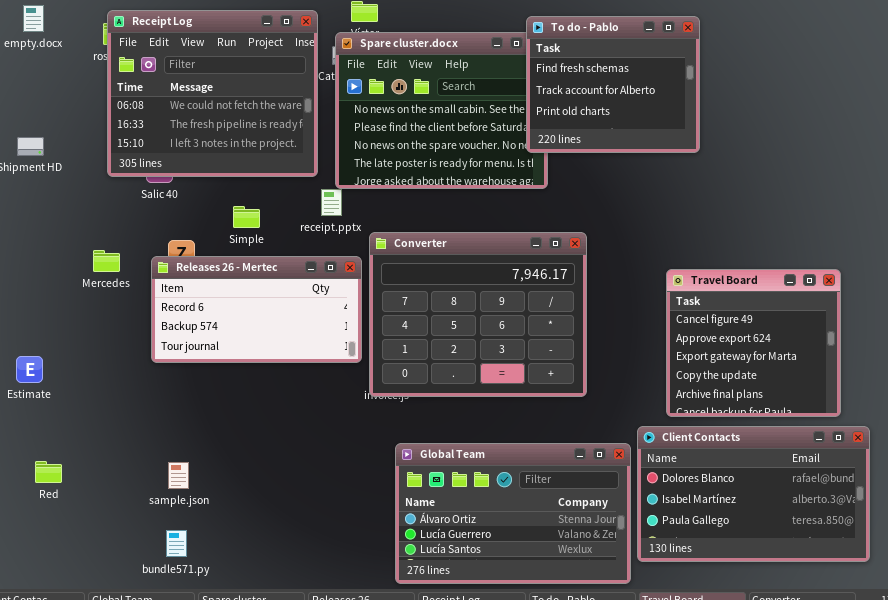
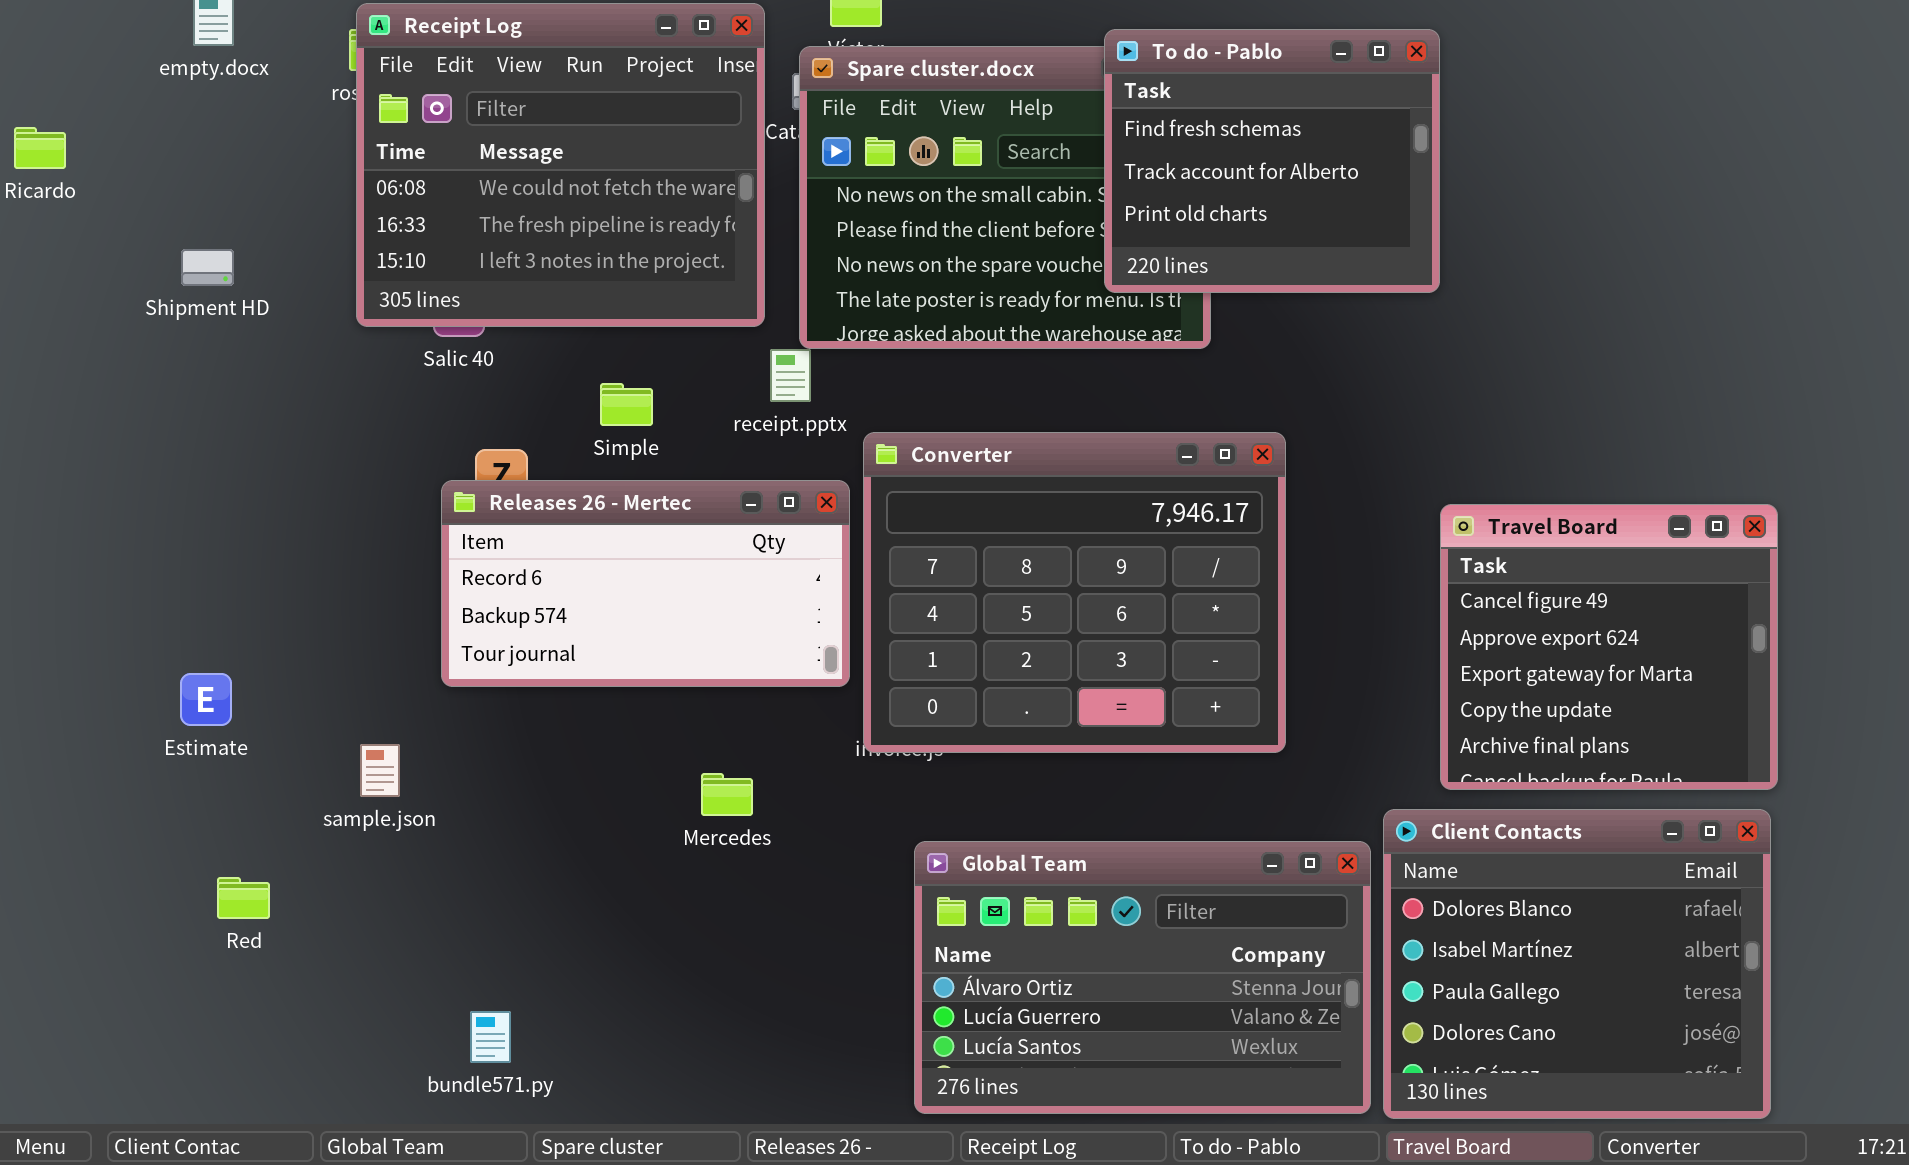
To do - Pablo: [526,16,700,153] -> [1104,29,1440,293], moved
Mercedes: [93,250,120,272] -> [701,773,753,816], moved
Client Contacts: [637,426,870,562] -> [1383,809,1771,1119], resized
sample.json: [168,462,189,489] -> [360,744,400,797], moved

